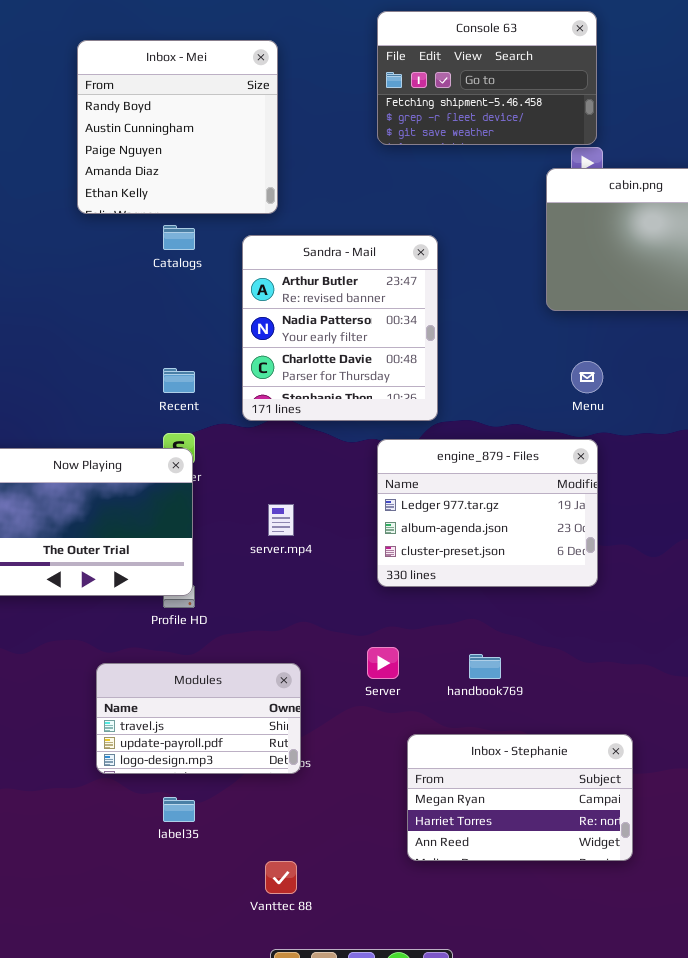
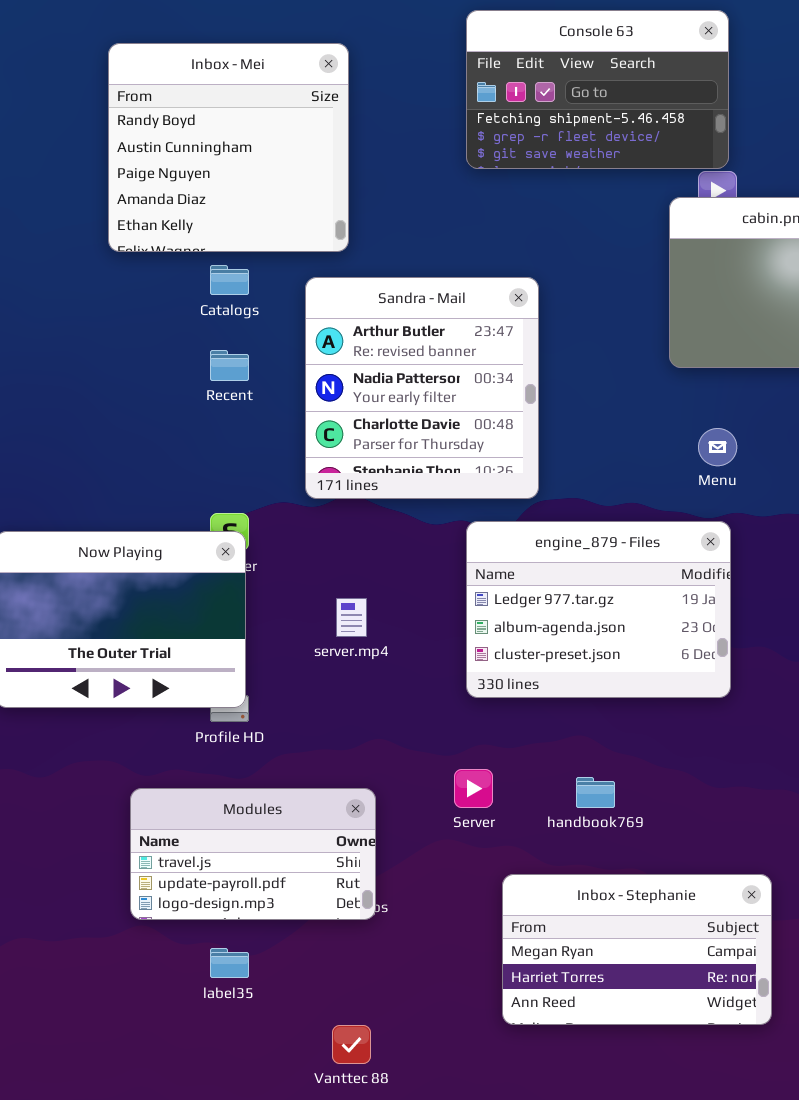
Recent: [163,368,195,393] -> [210,350,249,381], moved

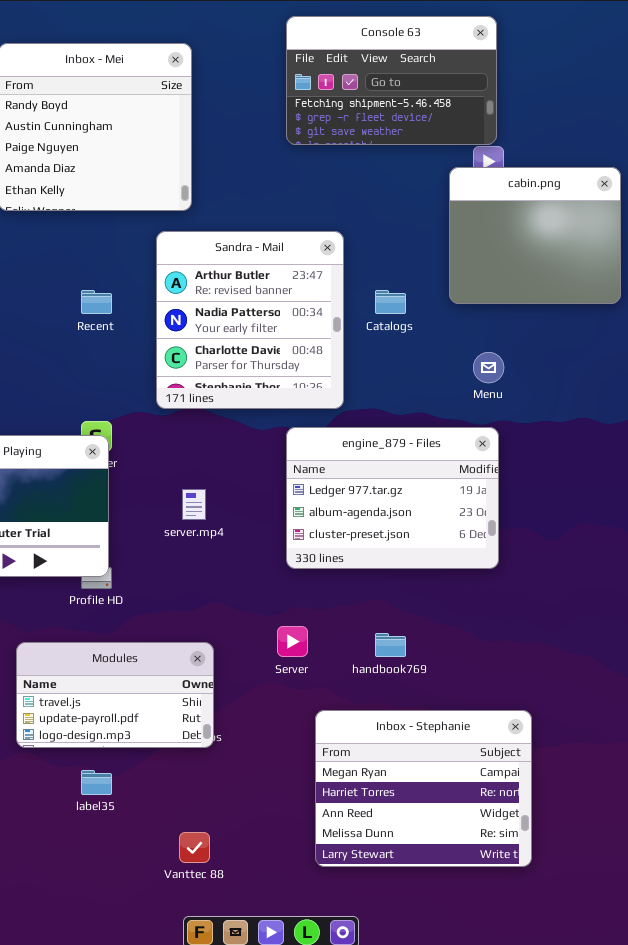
Catalogs: [210,265,249,295] -> [375,290,406,314], moved
Inbox - Stephanie: [502,874,772,1025] -> [315,710,532,867], resized

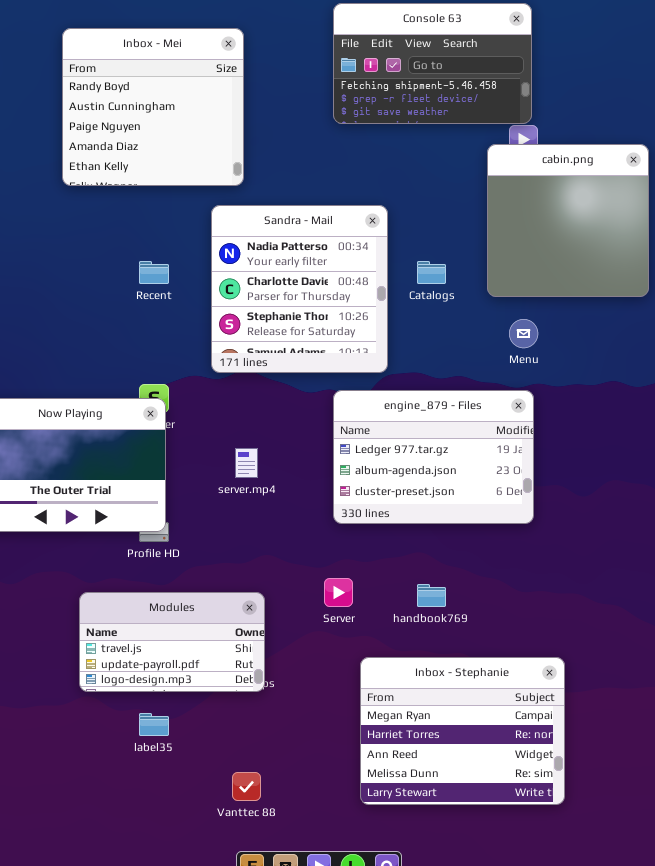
cabin.png: [449,167,621,304] -> [487,144,649,297], resized
Sandra - Mail: [156,231,344,409] -> [211,205,388,373], scrolled down 1 row

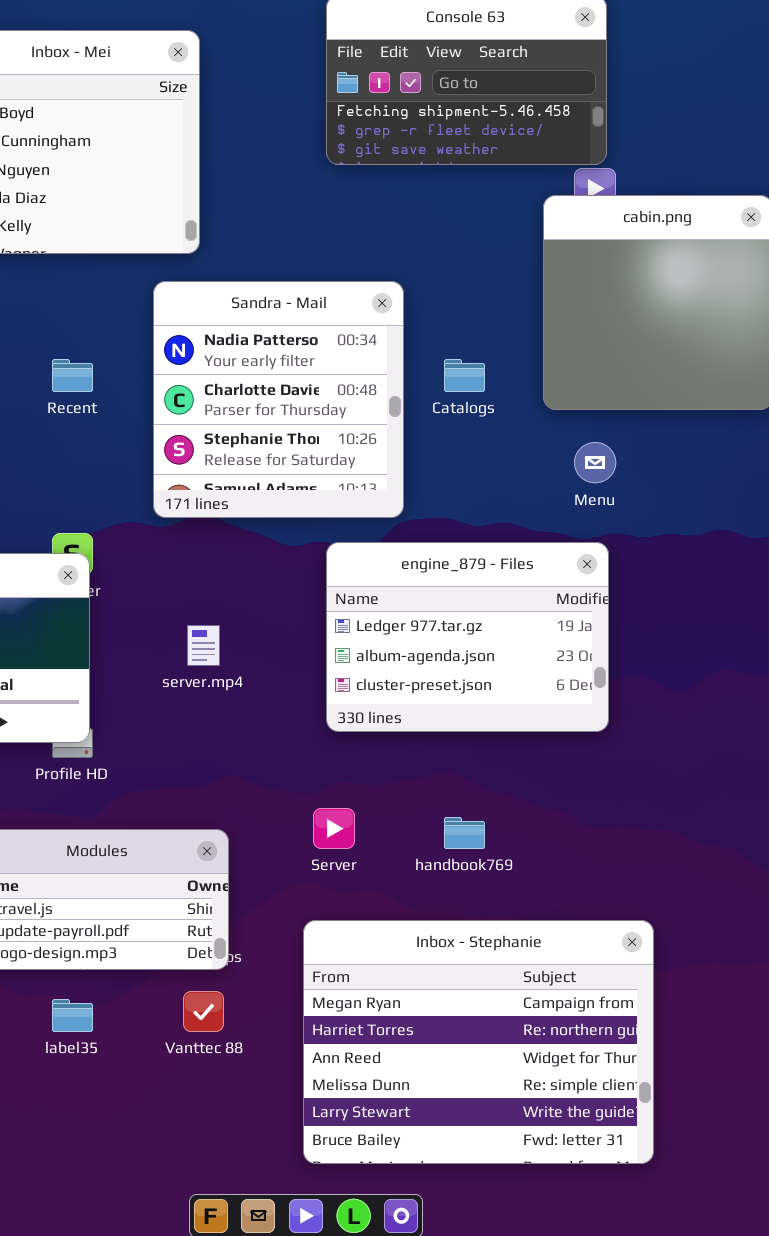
Inbox - Stephanie: [360,657,565,805] -> [303,920,654,1164], resized
Vanttec 88: [232,772,261,801] -> [183,991,224,1032], moved

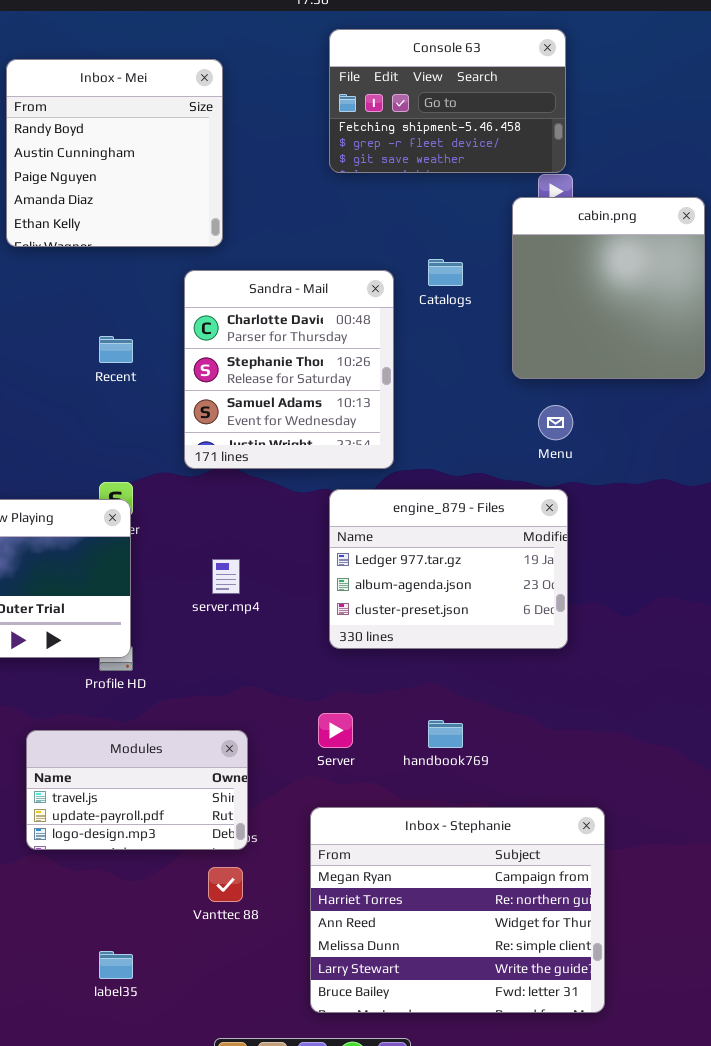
Sandra - Mail: [153,281,404,518] -> [184,270,394,469], scrolled down 1 row
Catalogs: [444,359,485,392] -> [428,259,463,286], moved
label35: [52,999,93,1032] -> [99,951,133,979], moved

